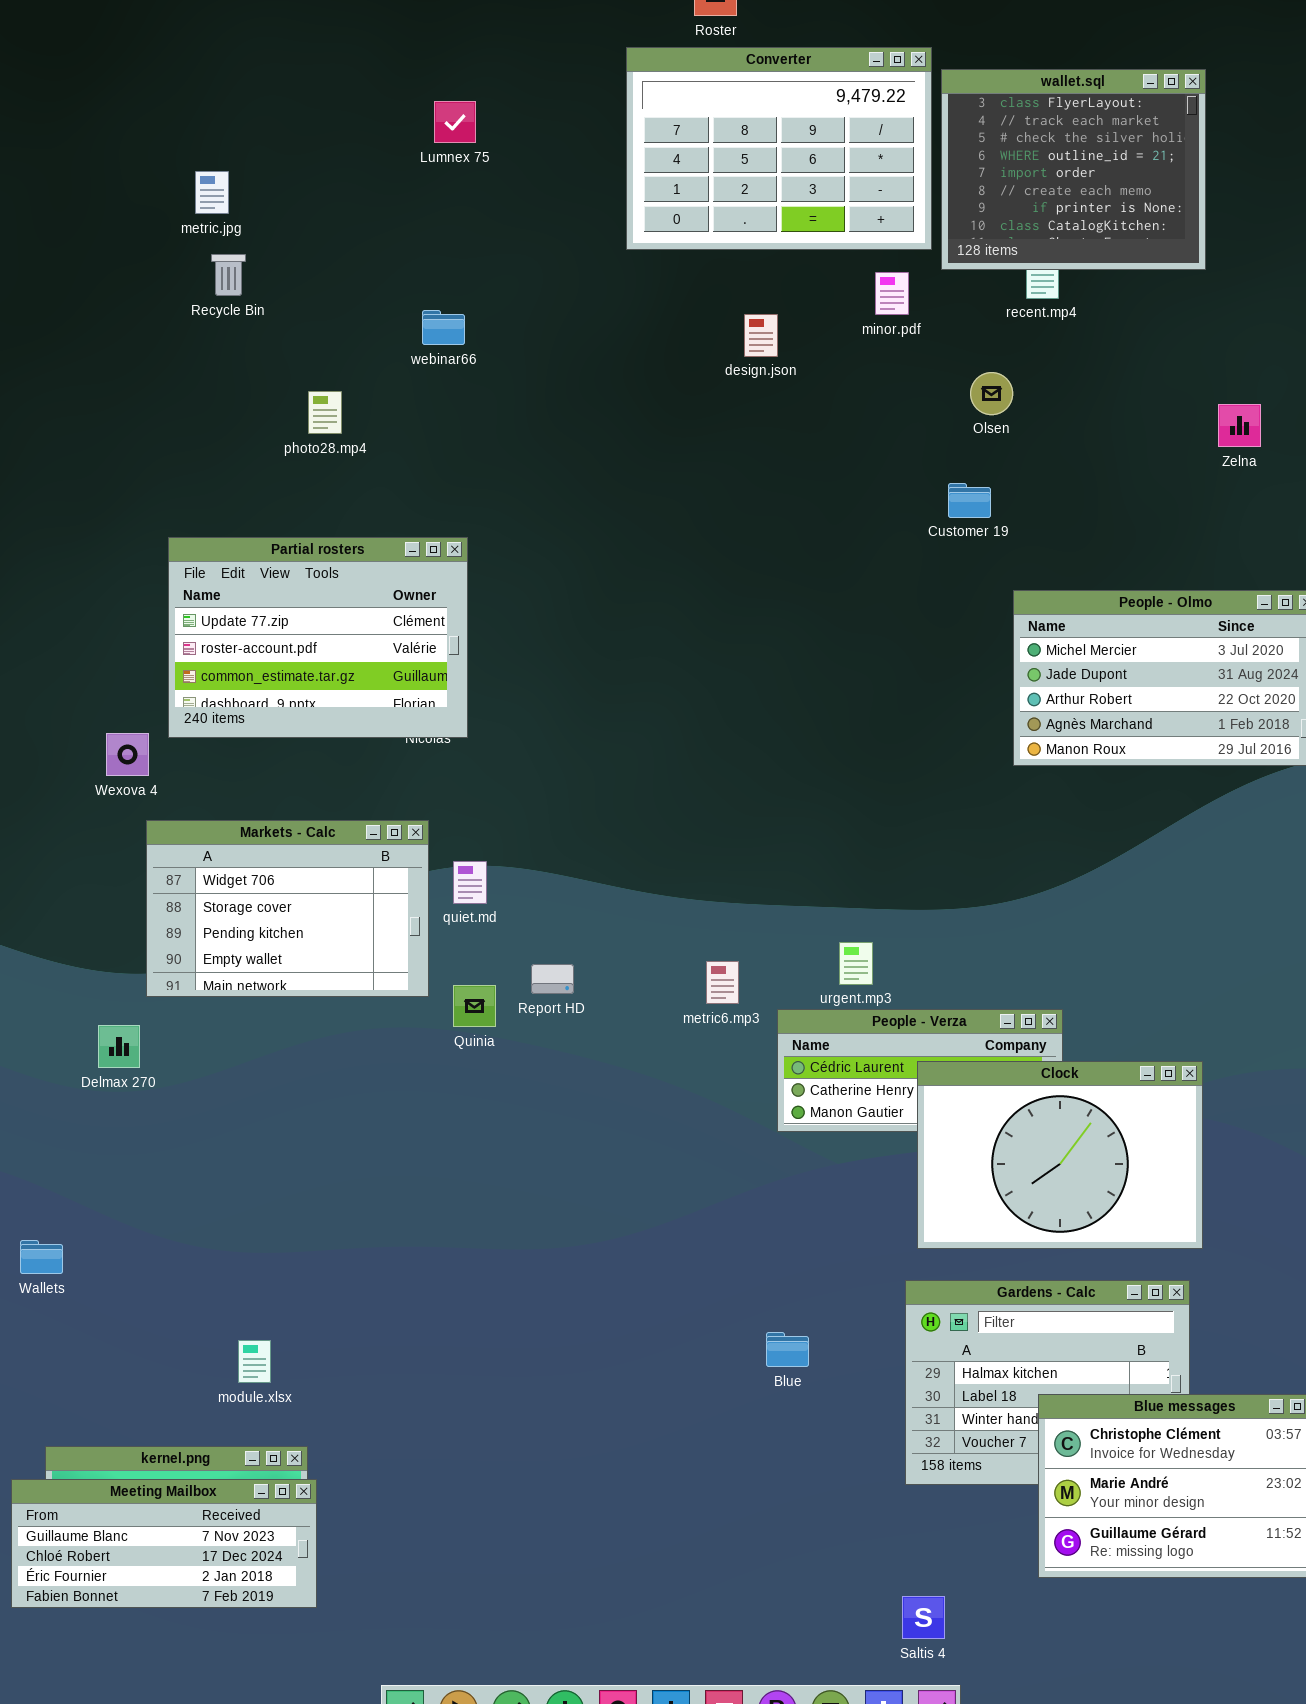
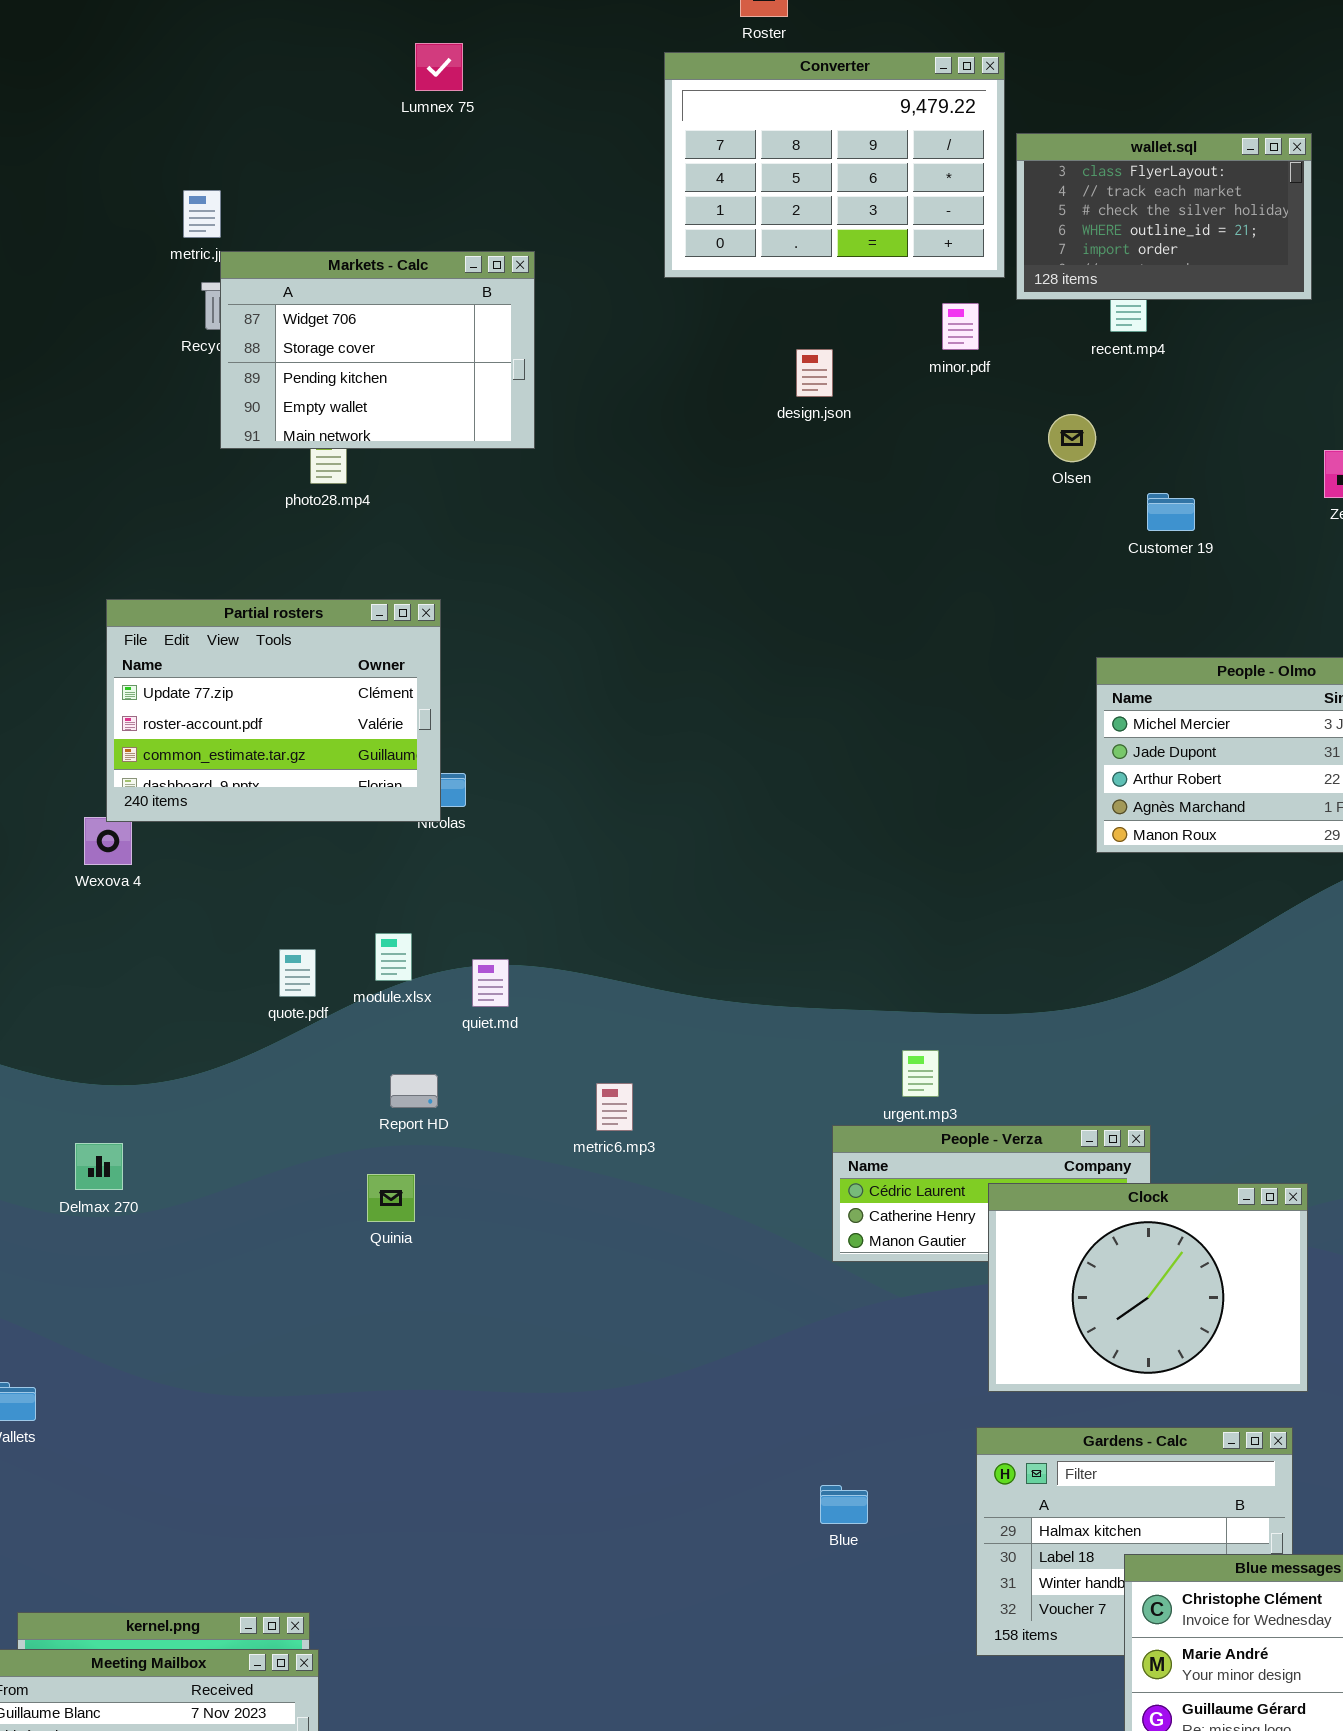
wallet.sql: [941,69,1206,270] -> [1016,133,1312,300], resized
Lumnex 75: [434,101,476,143] -> [415,43,463,91], moved
Customer 19: [948,483,991,518] -> [1147,493,1195,531], moved
Partial rosters: [168,537,468,738] -> [106,599,441,822], moved
Markets - Calc: [146,820,429,997] -> [220,251,535,449], moved
metric6.mp3: [706,961,739,1004] -> [596,1083,633,1131], moved
Report HD: [531,964,574,994] -> [390,1074,438,1108], moved
Quinia: [453,985,496,1027] -> [367,1174,415,1222], moved
module.xlsx: [238,1340,271,1383] -> [375,933,412,981], moved

